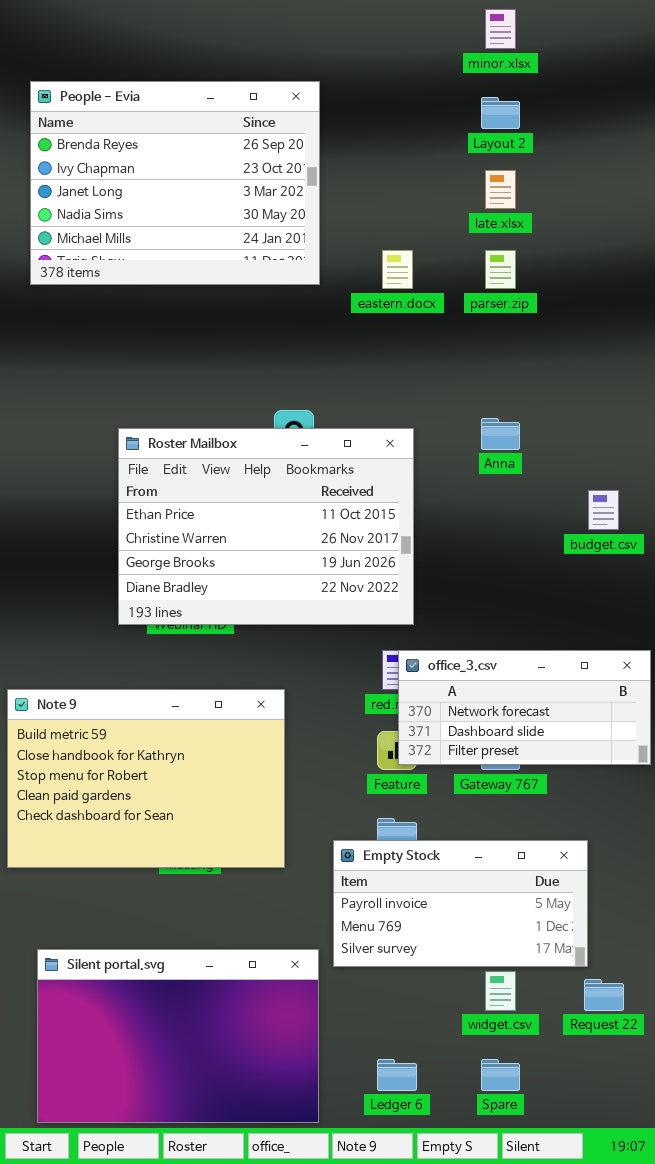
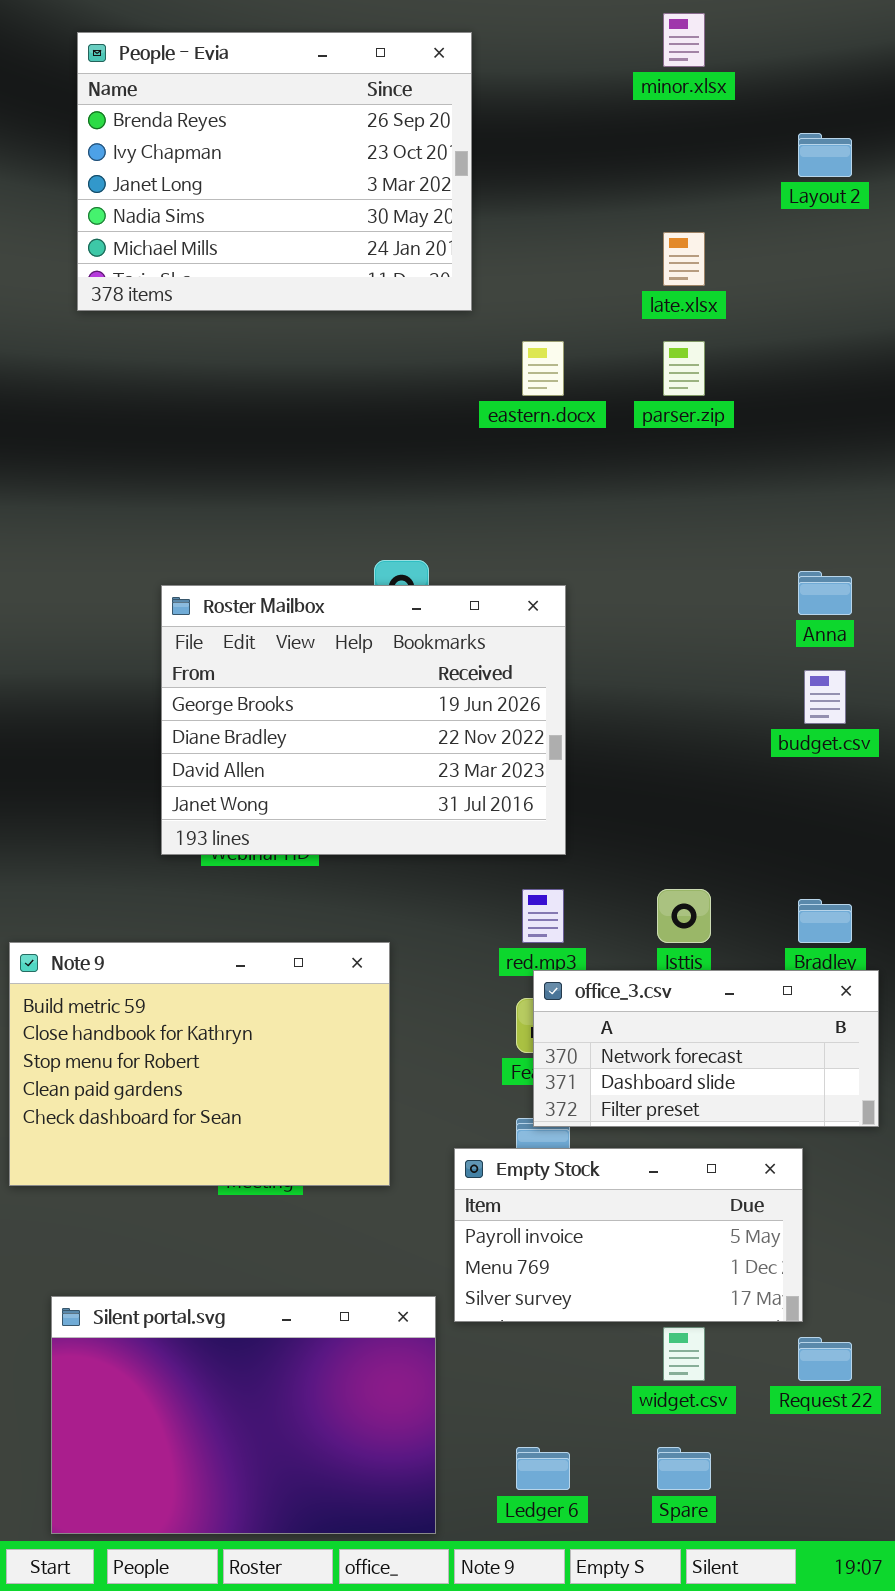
People - Evia: [30,81,320,285] -> [77,32,472,311], moved
Layout 2: [481,97,520,129] -> [798,133,852,177], moved
Anna: [481,418,520,450] -> [798,571,852,615], moved
Roster Mailbox: [118,428,414,625] -> [161,585,566,855], scrolled down 2 rows
office_3.csv: [398,650,651,765] -> [533,970,879,1127], moved

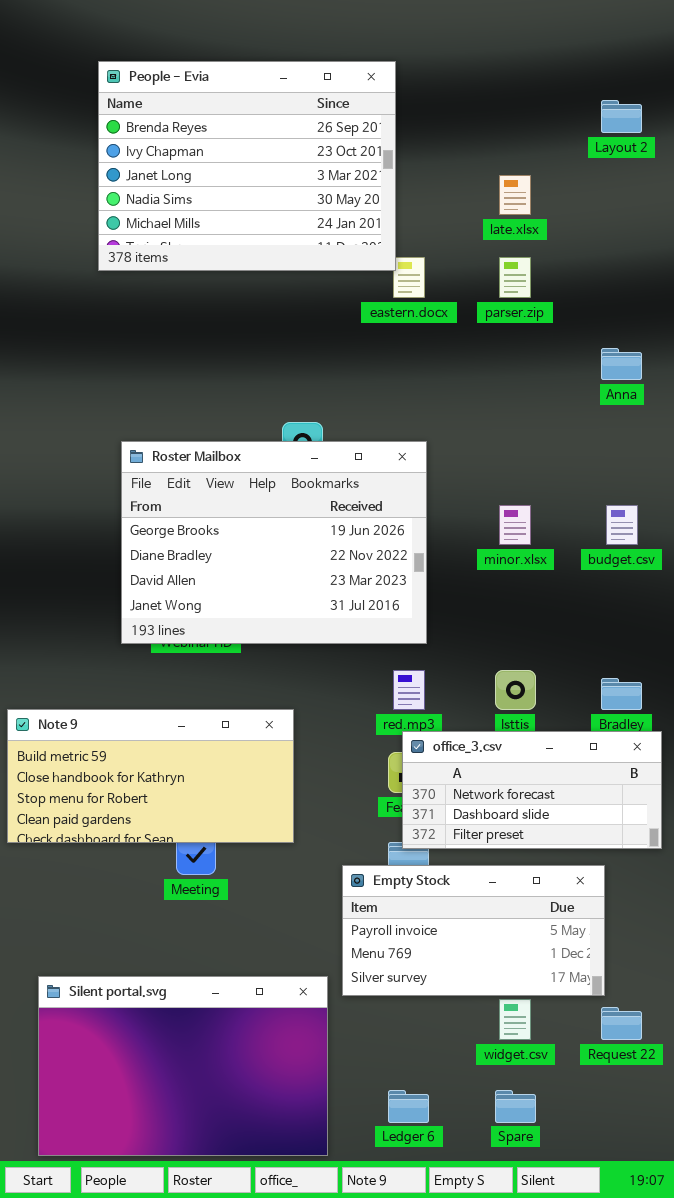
minor.xlsx: [663,13,705,67] -> [499,505,531,545], moved
People - Evia: [77,32,472,311] -> [98,61,396,271], moved
Anna: [798,571,852,615] -> [601,348,642,380], moved
Note 9: [9,942,390,1186] -> [7,709,294,843], resized

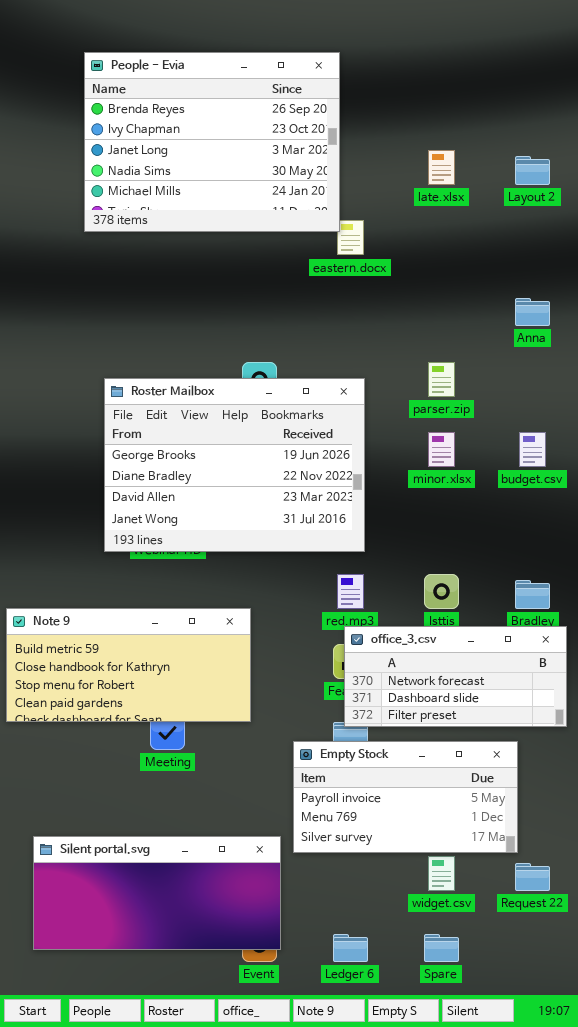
Layout 2: [601,100,642,133] -> [515,156,550,185], moved
parser.zip: [499,257,531,298] -> [428,362,455,397], moved
Silent portal.svg: [38,976,328,1156] -> [33,836,281,950], resized

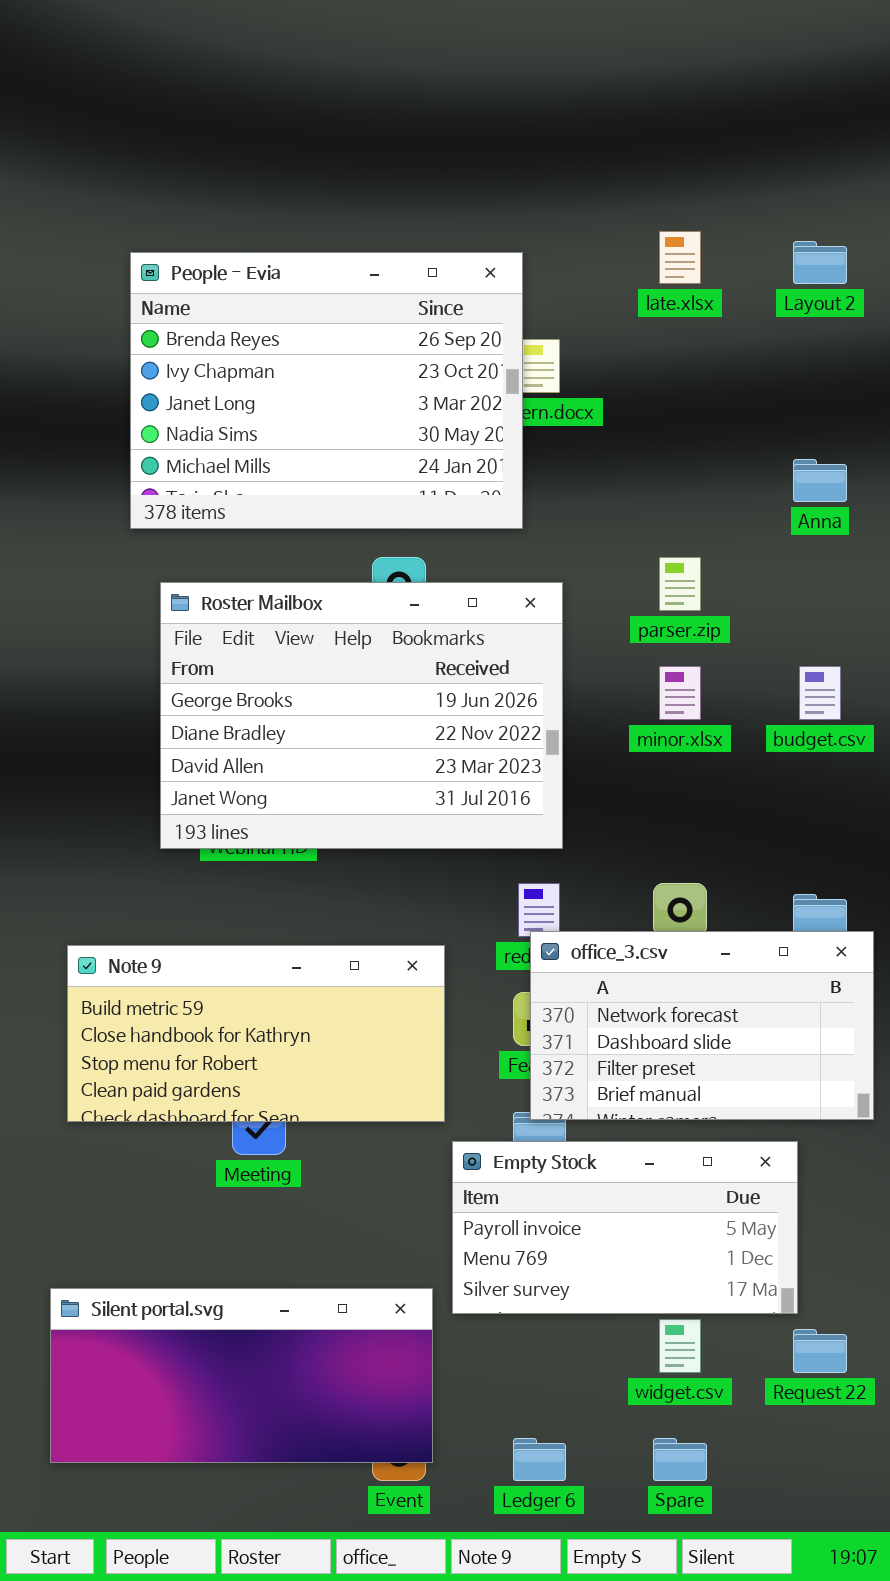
People - Evia: [84,52,340,232] -> [130,252,523,529], moved
Note 9: [6,608,251,722] -> [67,945,445,1122], moved
office_3.csv: [344,626,567,727] -> [530,931,874,1120], resized

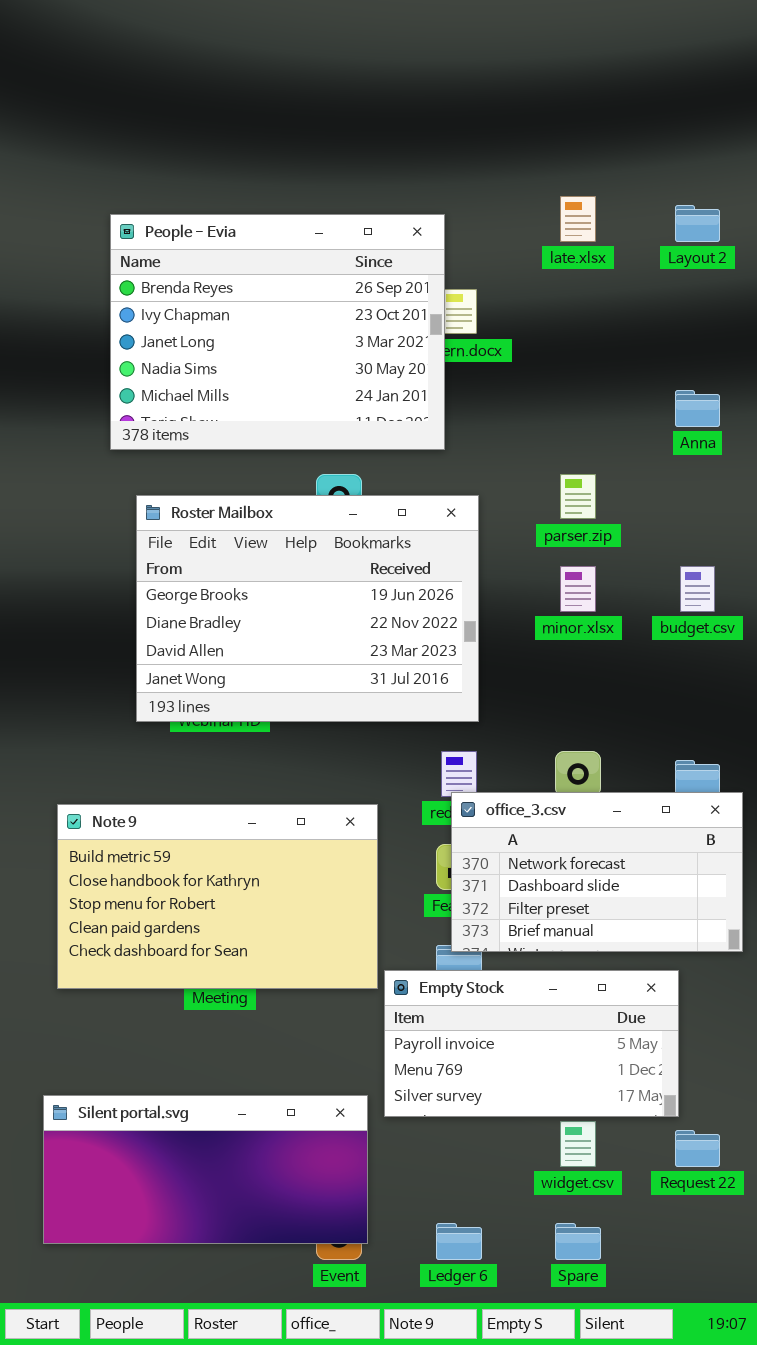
Note 9: [67,945,445,1122] -> [57,804,378,989], resized

